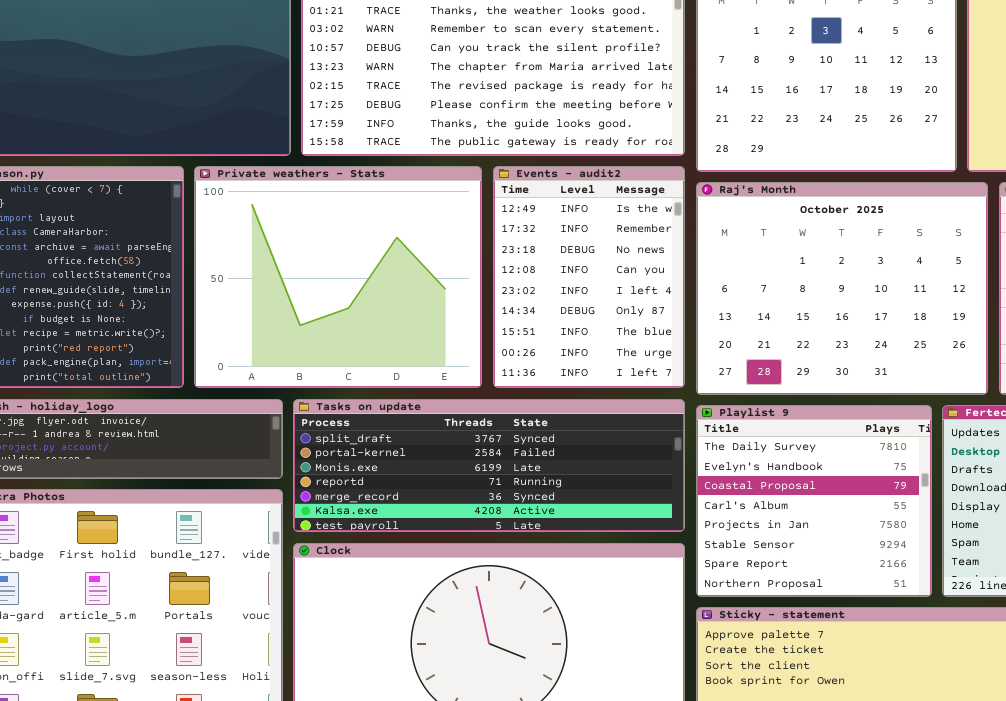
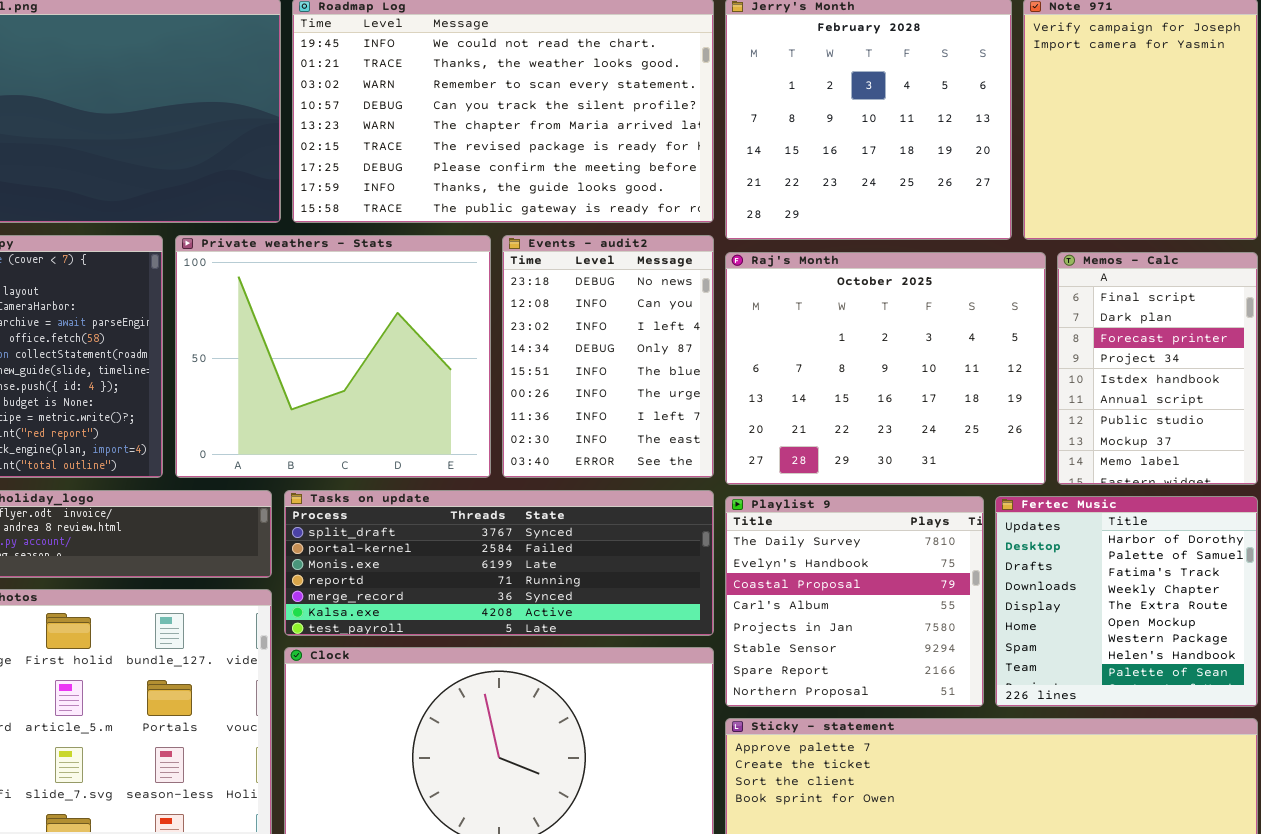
Events - audit2: [493,166,685,388] -> [502,235,714,478], scrolled down 2 rows

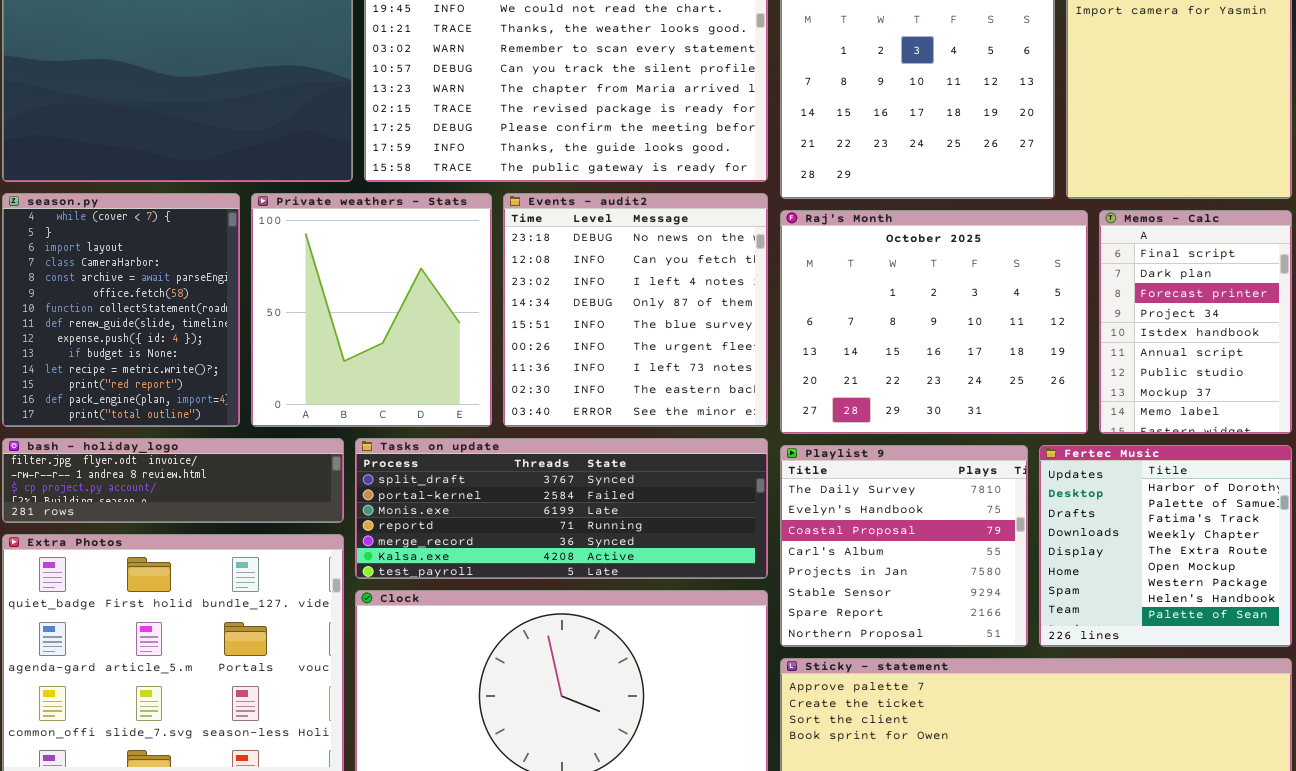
Private weathers - Stats: [175,235,491,478] -> [251,193,492,427], resized
Events - audit2: [502,235,714,478] -> [503,193,768,427], resized

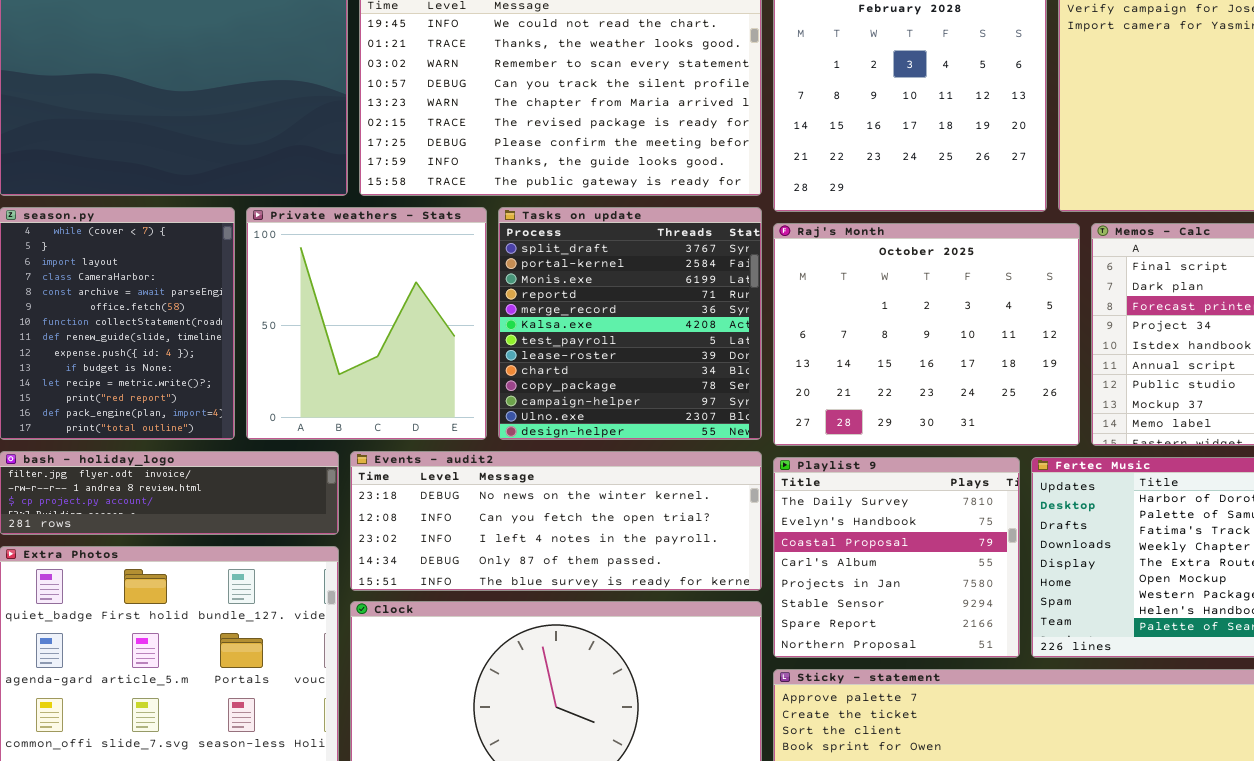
Events - audit2: [503,193,768,427] -> [350,451,762,591], moved, resized
Tasks on update: [355,438,768,579] -> [498,207,762,440], moved, resized

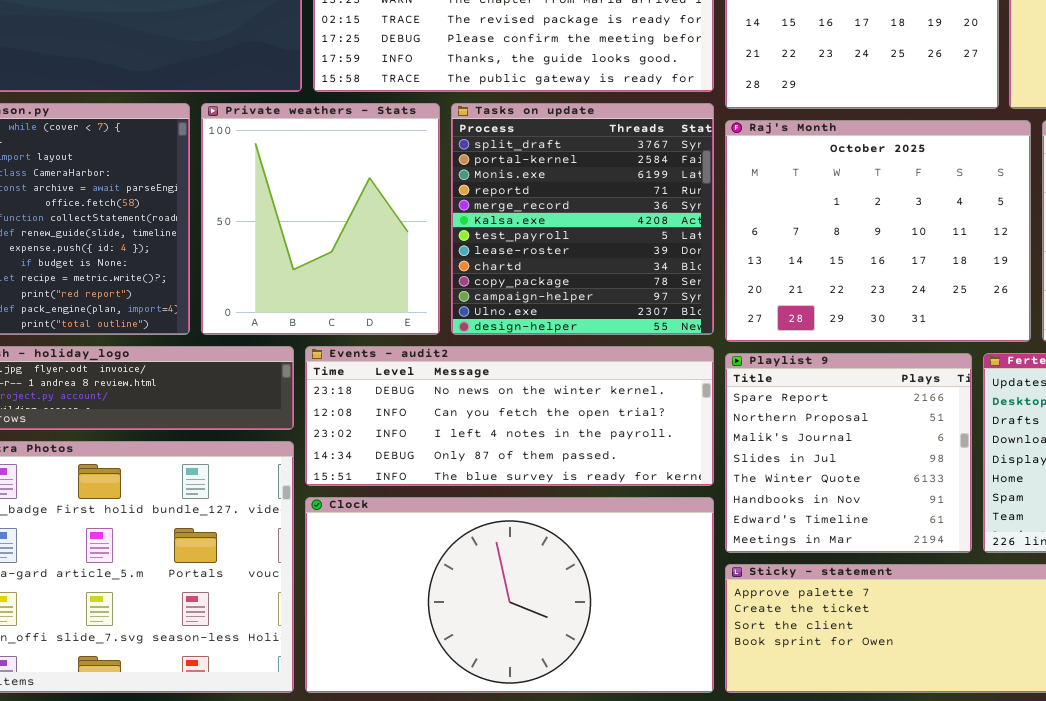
Playlist 9: [773,457,1020,658] -> [725,353,972,553], scrolled down 6 rows

